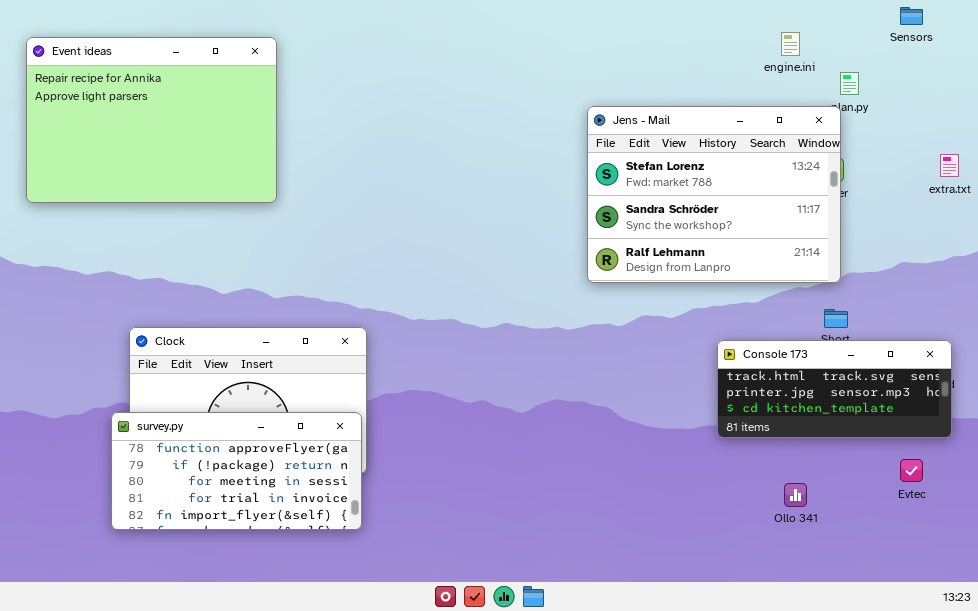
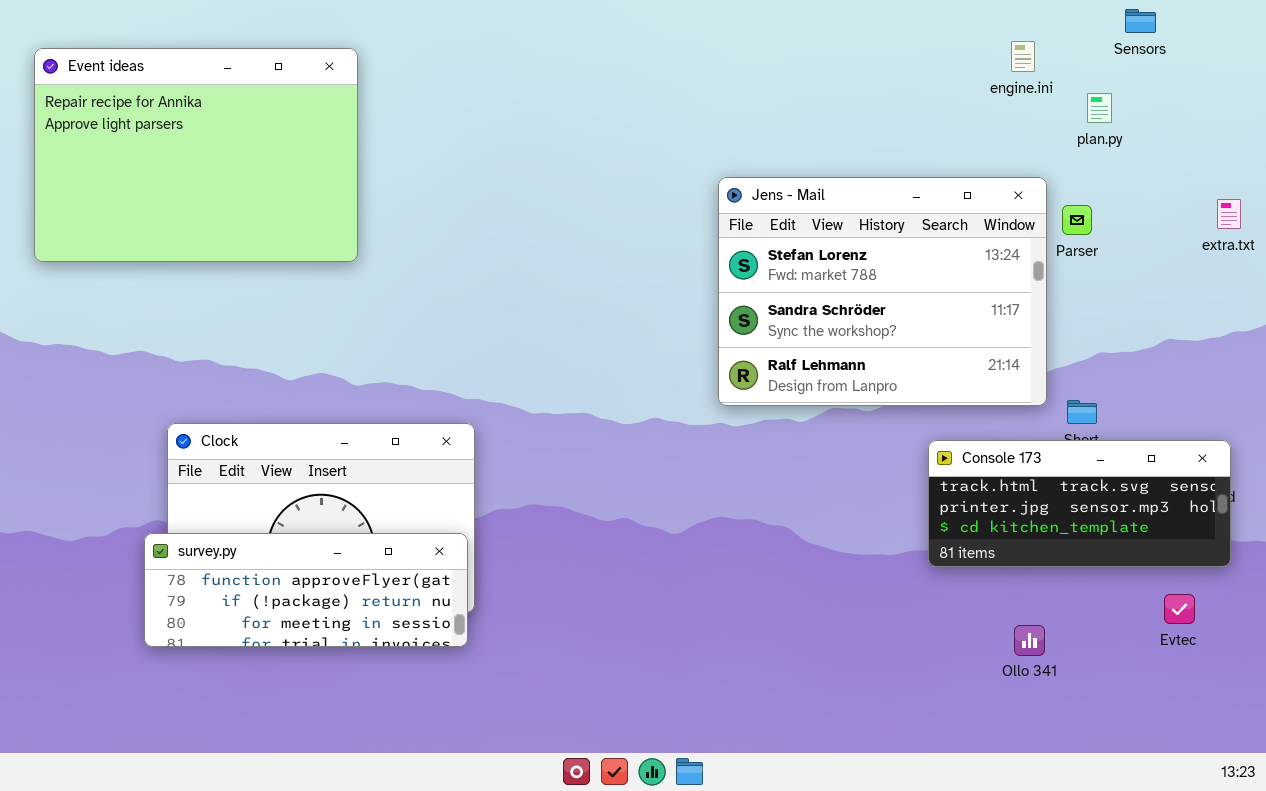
Sensors: [900,7,923,25] -> [1125,9,1156,33], moved
Jens - Mail: [587,106,841,283] -> [718,177,1047,406], moved
survey.py: [111,412,362,530] -> [144,533,468,647], resized

